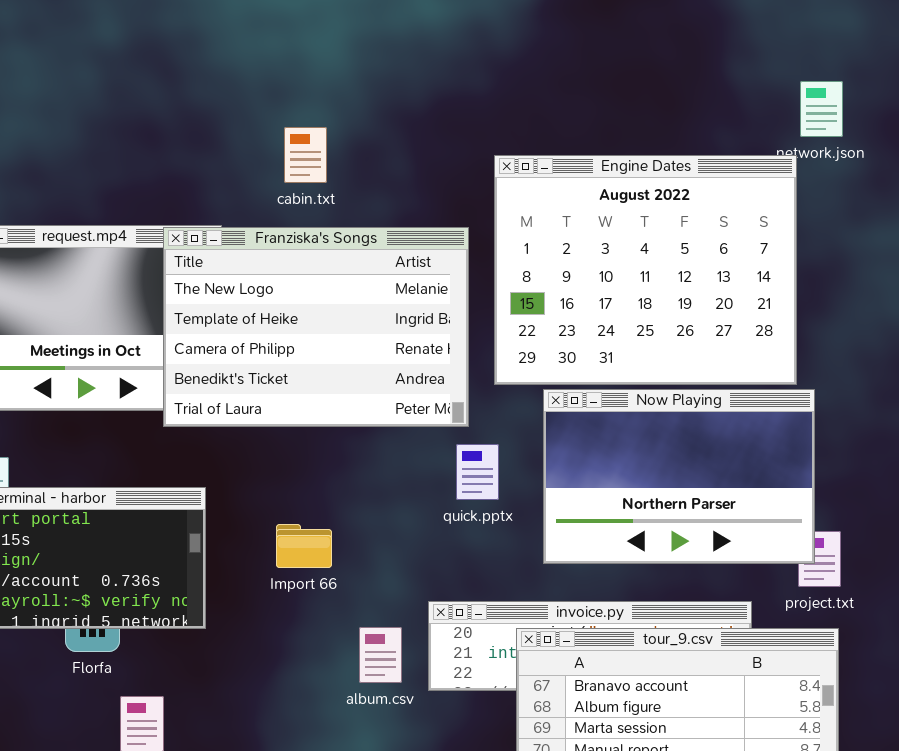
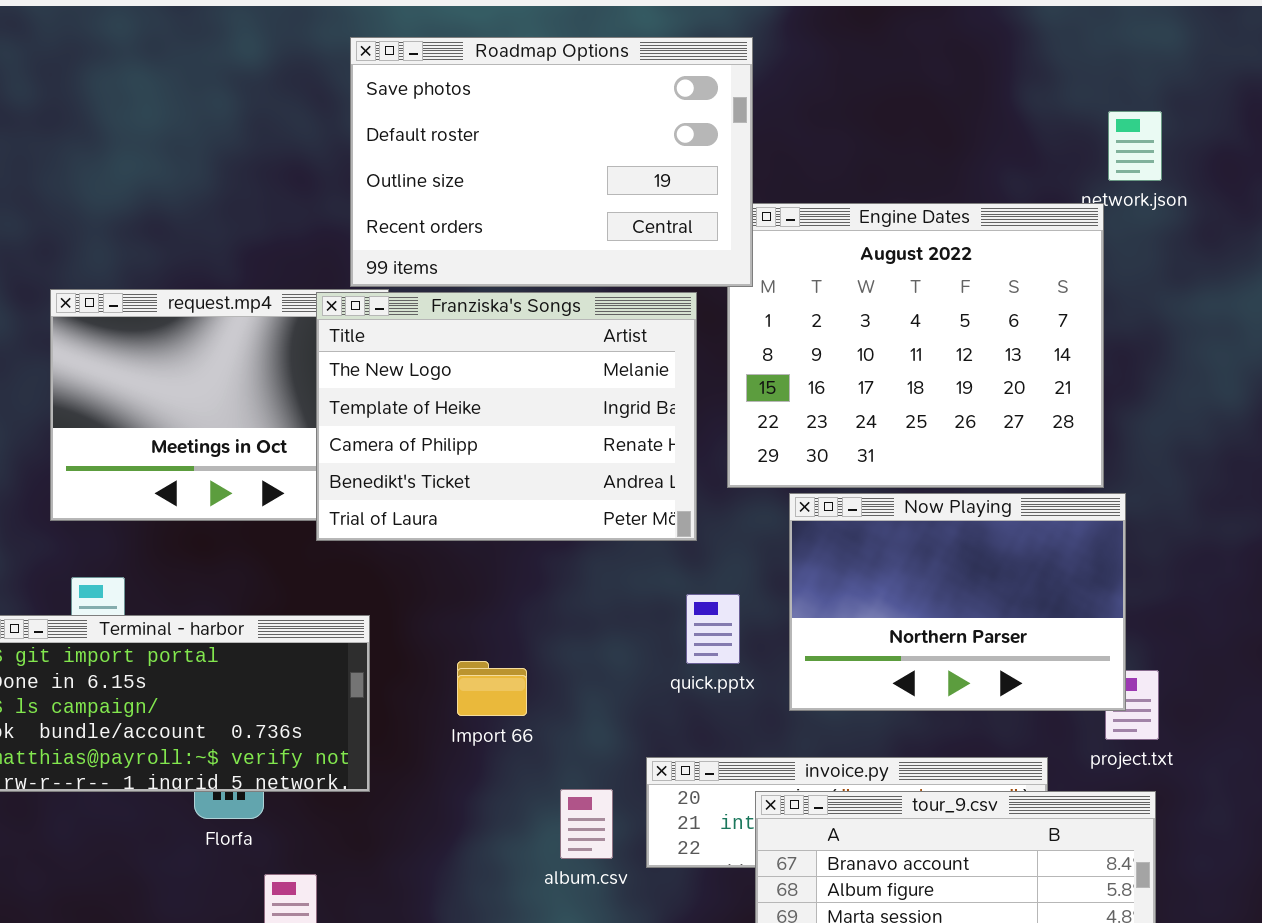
Roadmap Options: none -> [350,37,753,287], opened
quick.pptx: [456,444,499,500] -> [686,594,740,664], moved

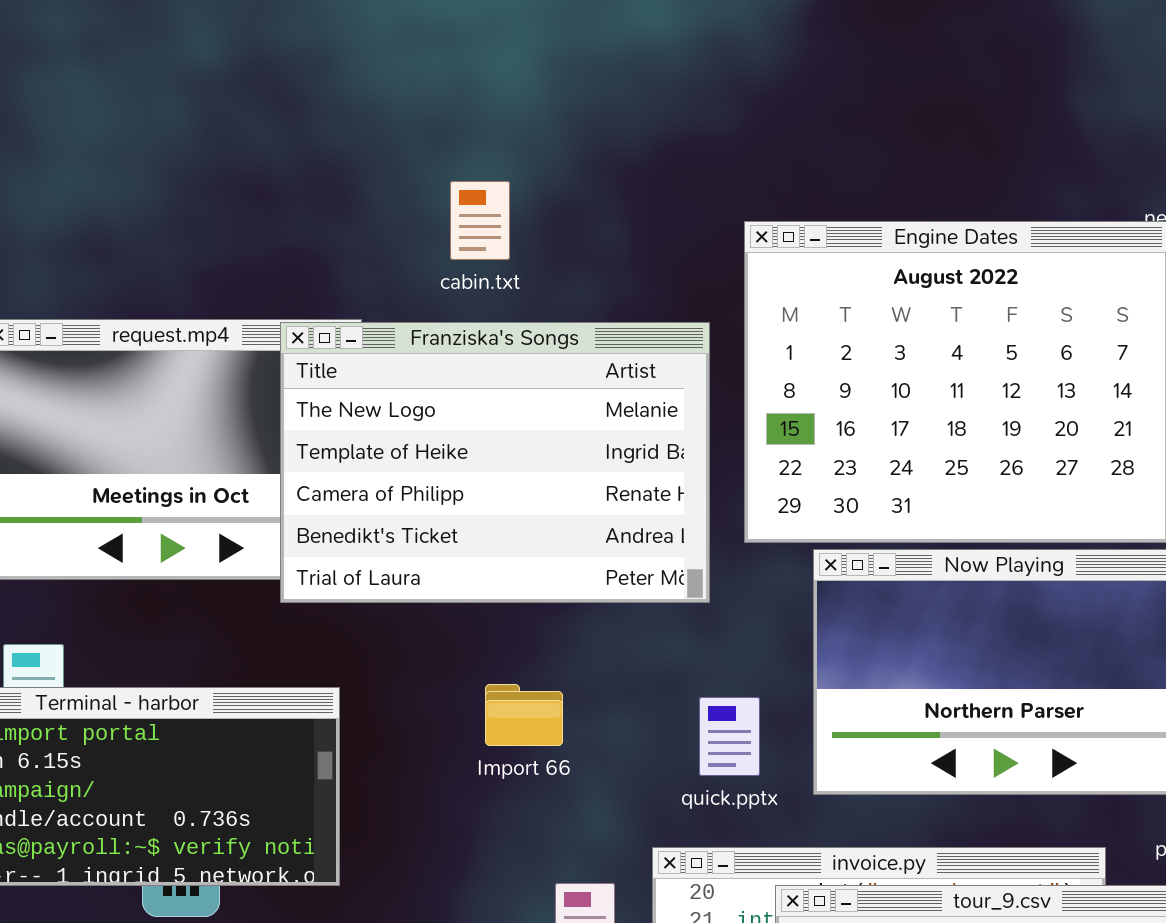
Roadmap Options: [350,37,753,287] -> none, closed
quick.pptx: [686,594,740,664] -> [699,697,760,776], moved
Import 66: [457,661,527,716] -> [485,684,563,746], moved

